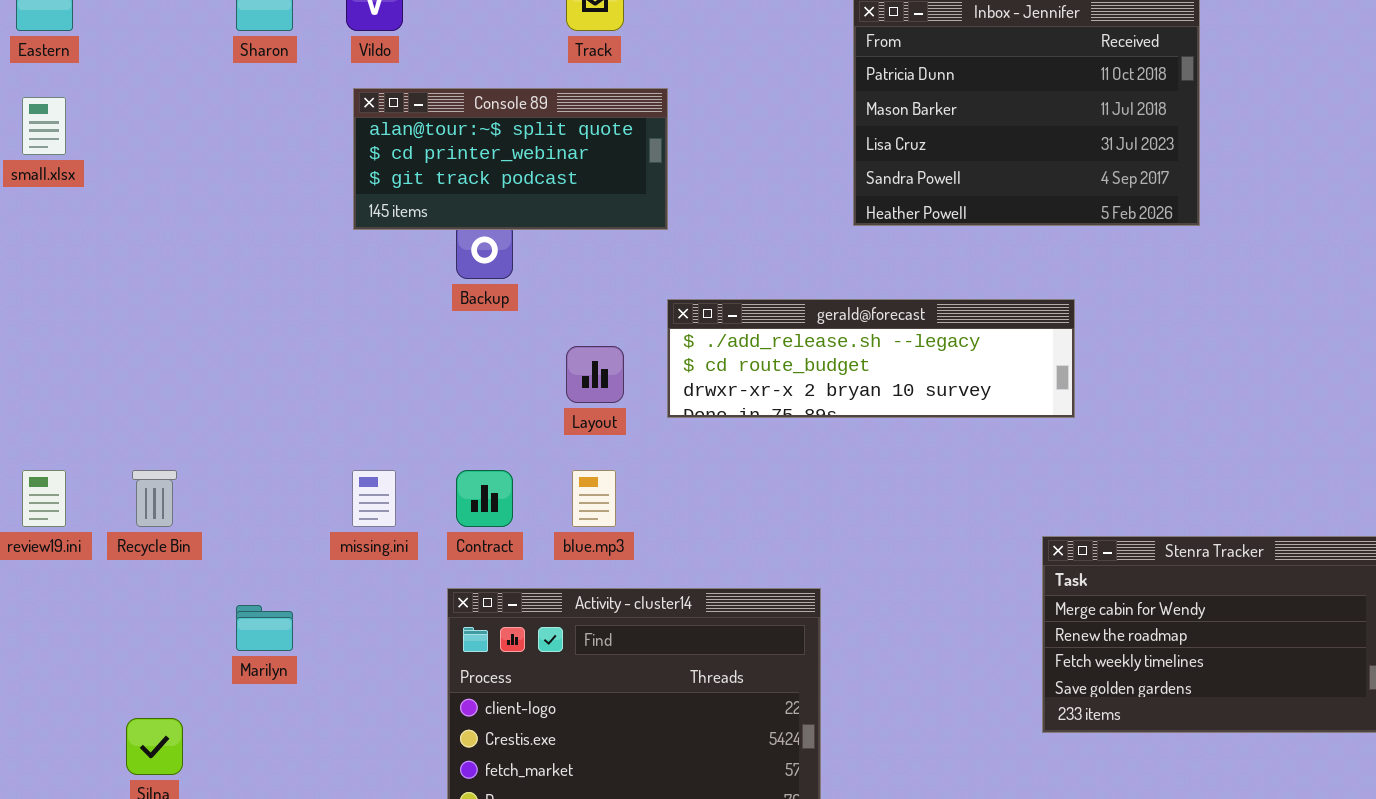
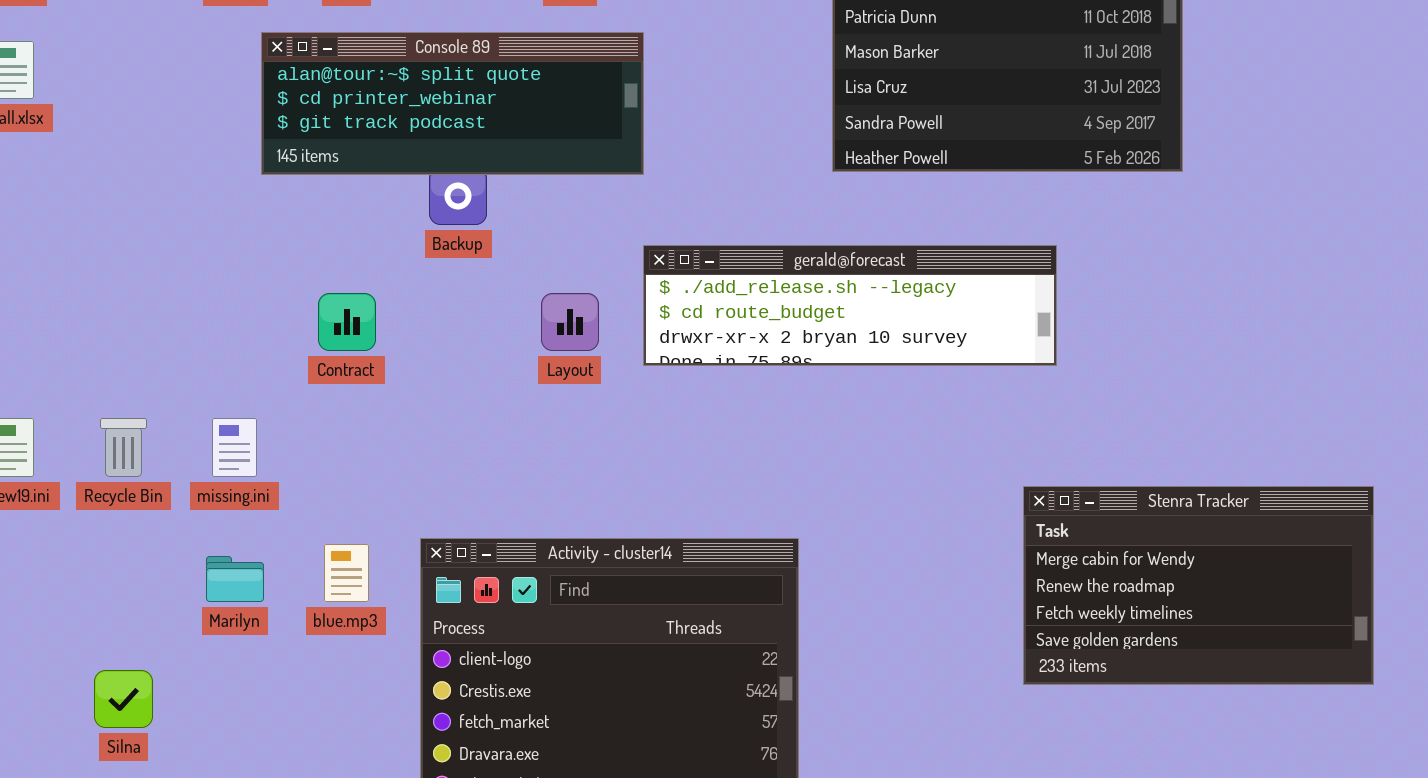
Console 89: [353,88,668,230] -> [261,32,644,175], resized
missing.ini: [352,470,396,527] -> [212,418,257,477], moved
Contract: [456,470,513,527] -> [318,293,376,351], moved
blue.mp3: [572,470,616,527] -> [324,544,369,602], moved

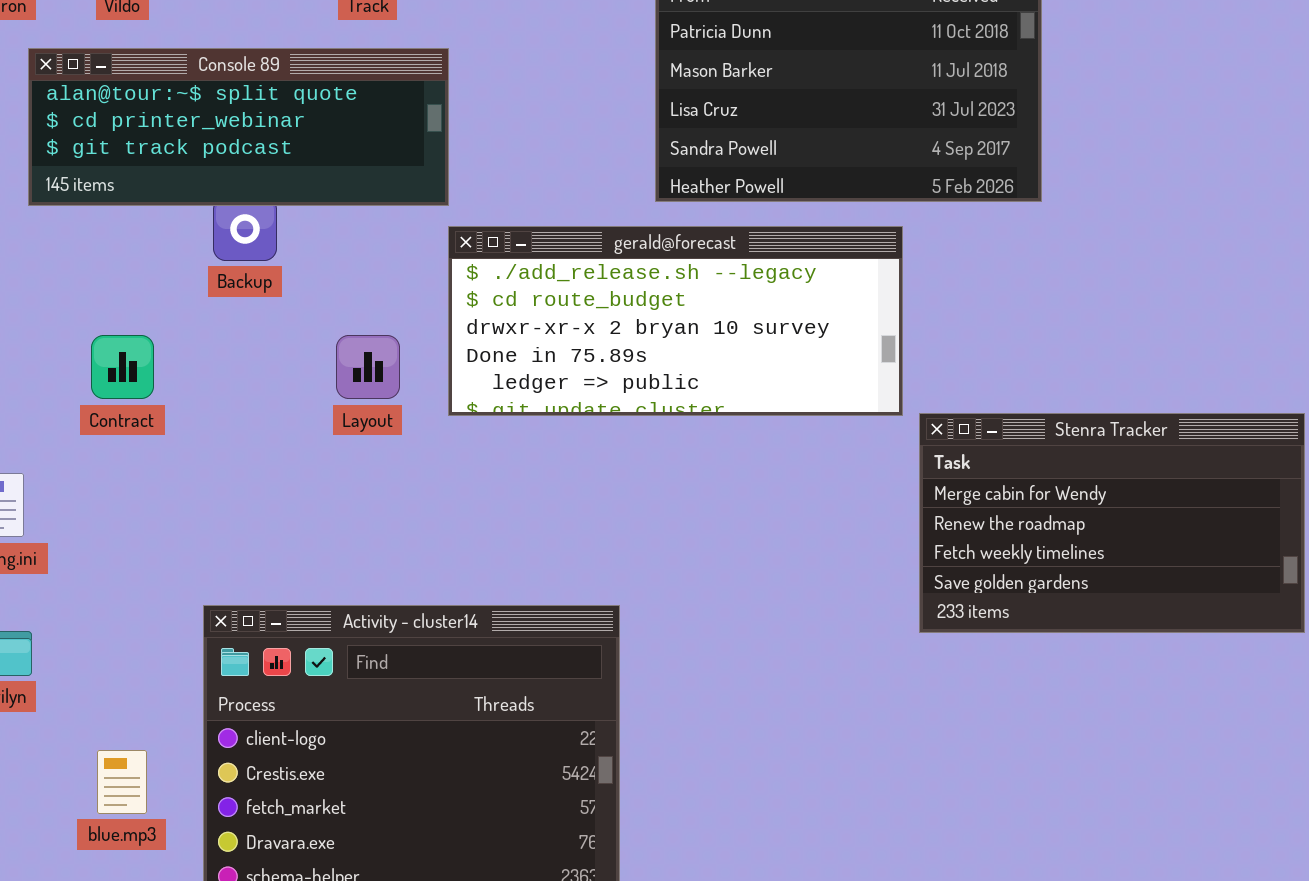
gerald@forecast: [643,245,1057,366] -> [448,226,903,416], resized
Stenra Tracker: [1023,486,1374,685] -> [919,413,1305,633], moved
blue.mp3: [324,544,369,602] -> [97,750,147,814], moved

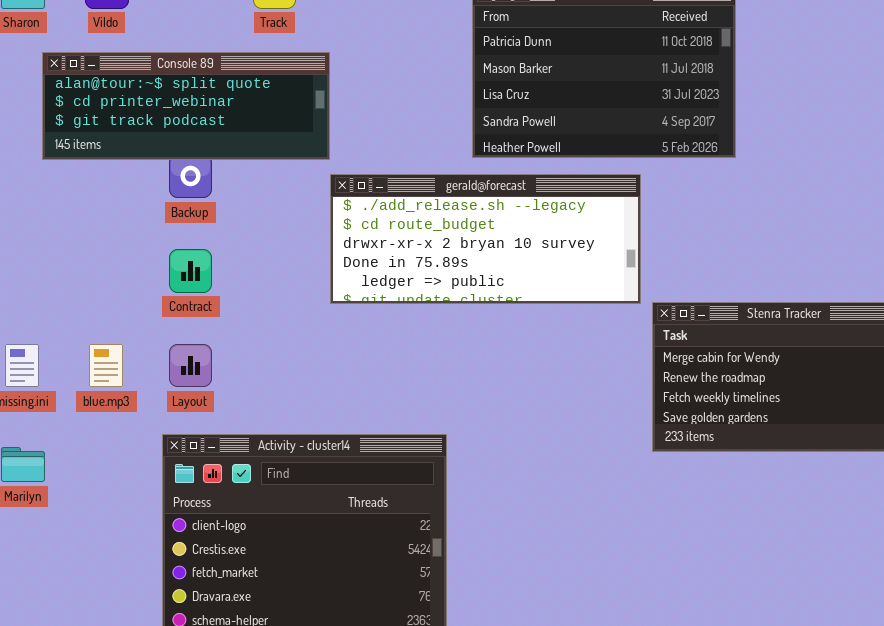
Contract: [91,335,154,399] -> [169,249,212,293], moved
Layout: [336,335,400,399] -> [169,344,212,387], moved
blue.mp3: [97,750,147,814] -> [89,344,123,387], moved

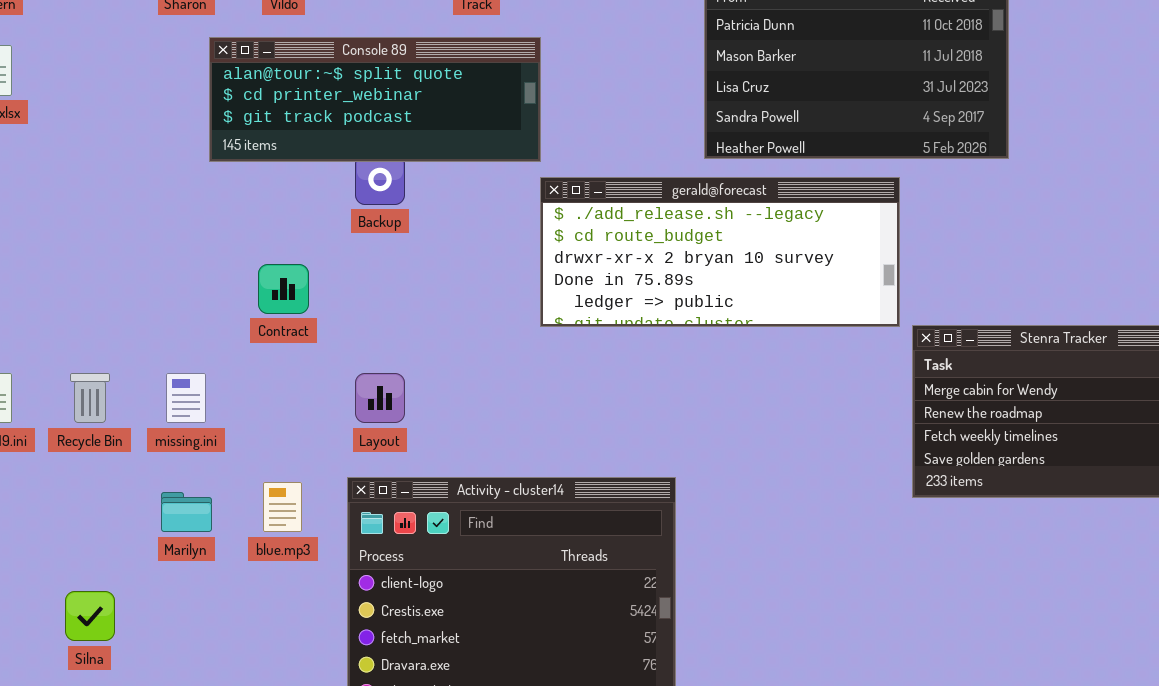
Contract: [169,249,212,293] -> [258,264,309,314], moved
blue.mp3: [89,344,123,387] -> [263,482,302,532], moved

